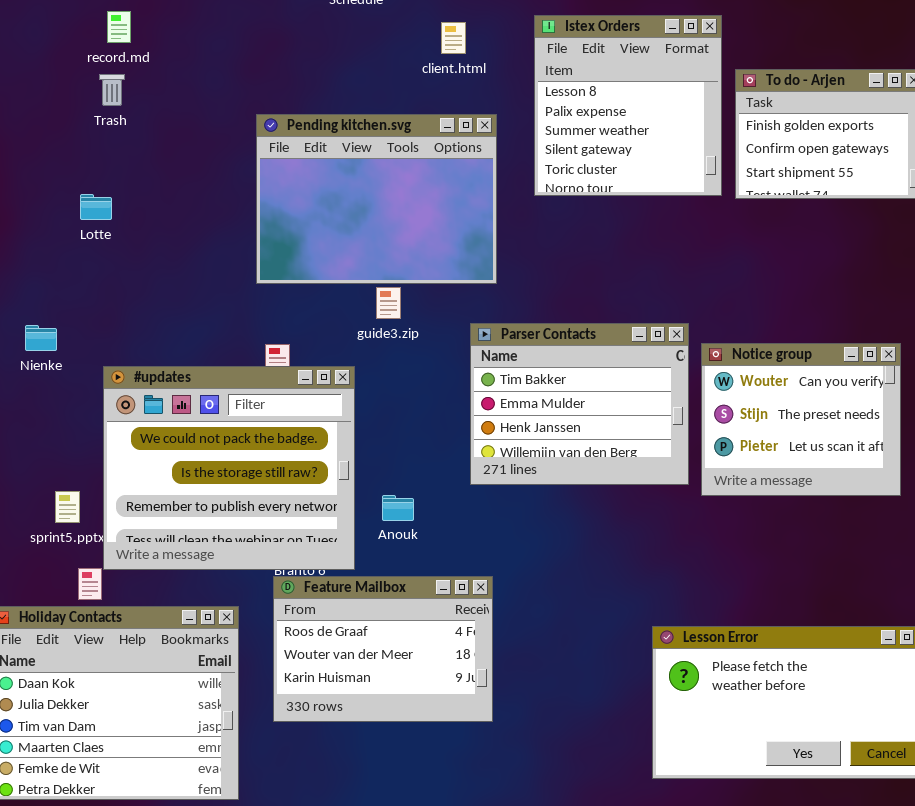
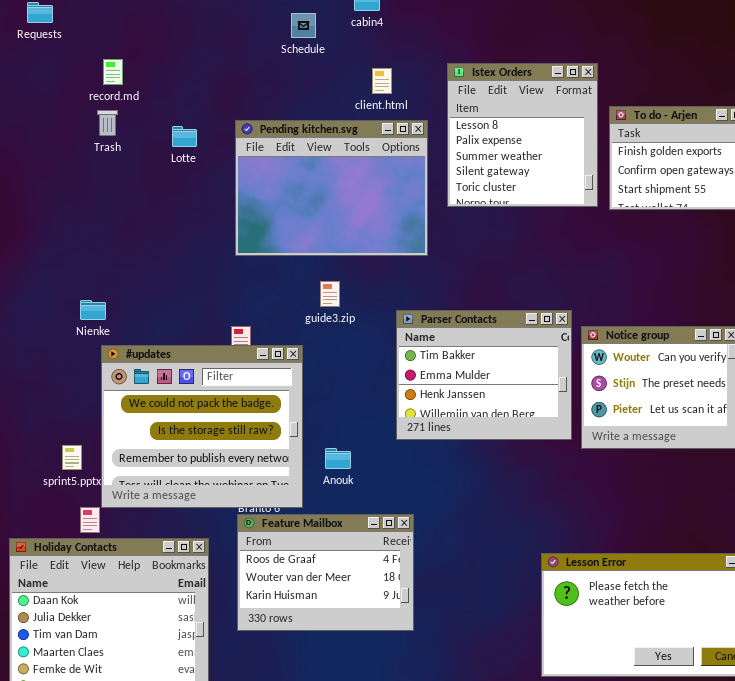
Pending kitchen.svg: [256,114,497,284] -> [235,120,428,256], moved
Lotte: [80,194,112,220] -> [172,126,197,147], moved
Nienke: [25,325,57,351] -> [80,300,106,320], moved

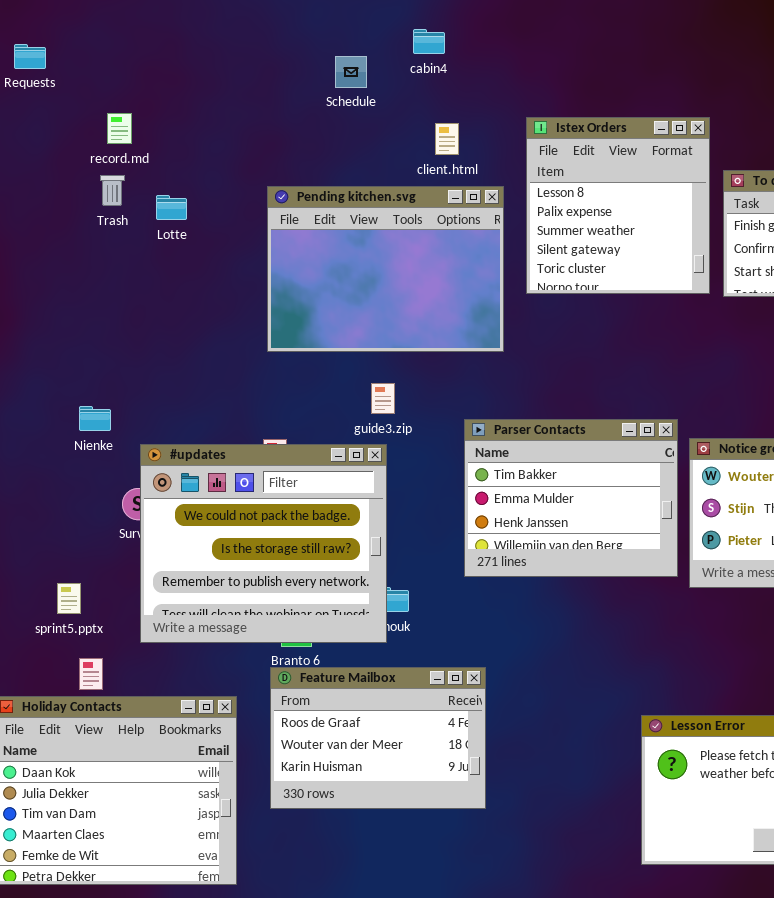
Lotte: [172,126,197,147] -> [156,195,187,220], moved
#updates: [101,345,303,508] -> [140,444,387,643], moved

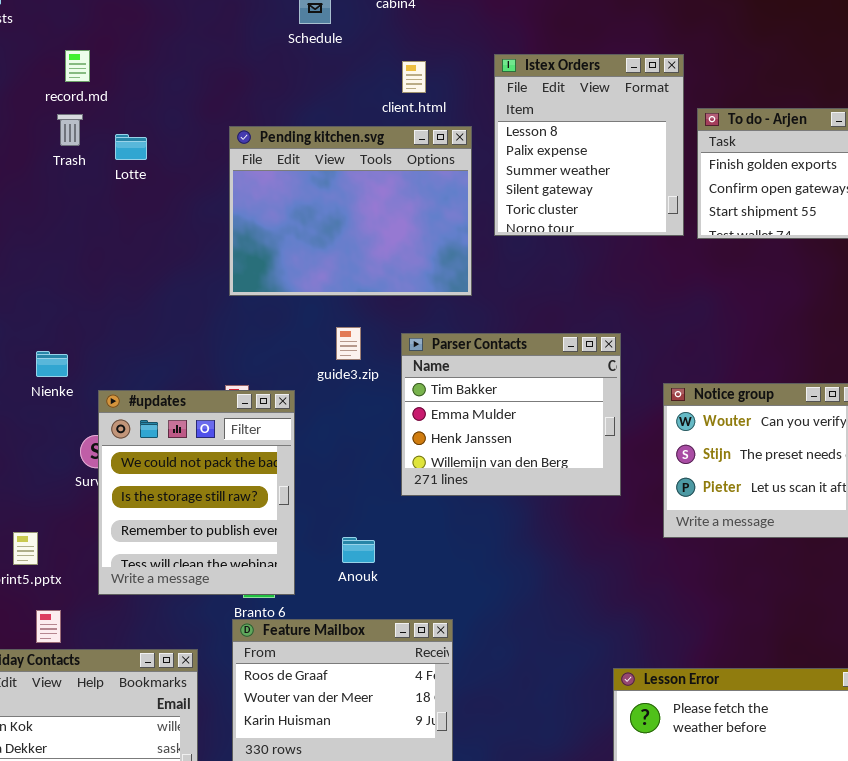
Parser Contacts: [464,419,678,577] -> [401,333,621,496], moved
#updates: [140,444,387,643] -> [98,390,295,595], resized

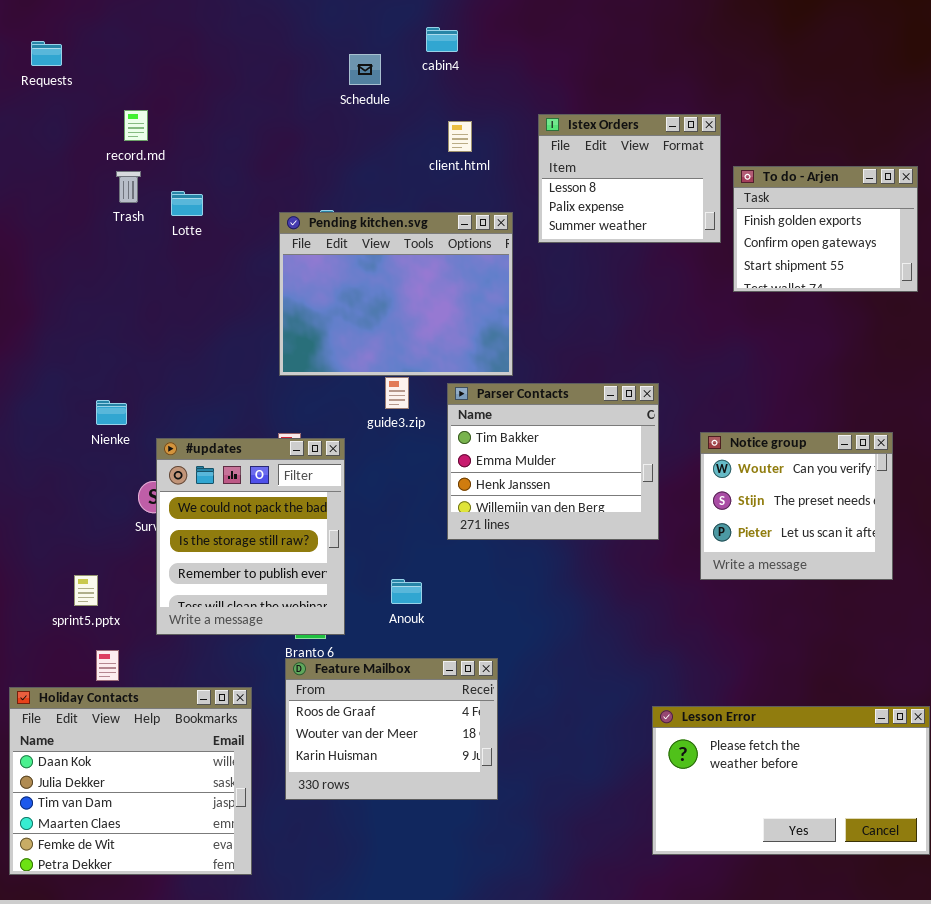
Istex Orders: [494,54,684,236] -> [538,114,721,243], resized
Pending kitchen.svg: [229,126,472,296] -> [279,212,513,376], moved

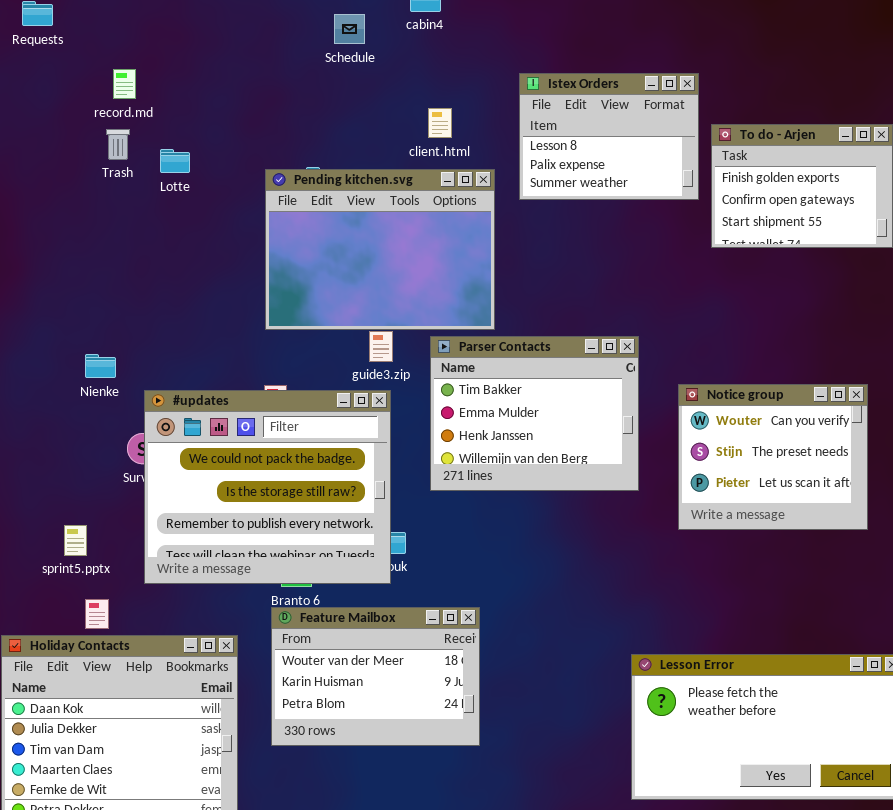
client.html: [448,121,472,152] -> [428,108,452,138], moved
#updates: [156,438,345,635] -> [144,390,391,584], resized
Feature Mailbox: [285,658,498,800] -> [271,607,480,746], scrolled down 1 row

